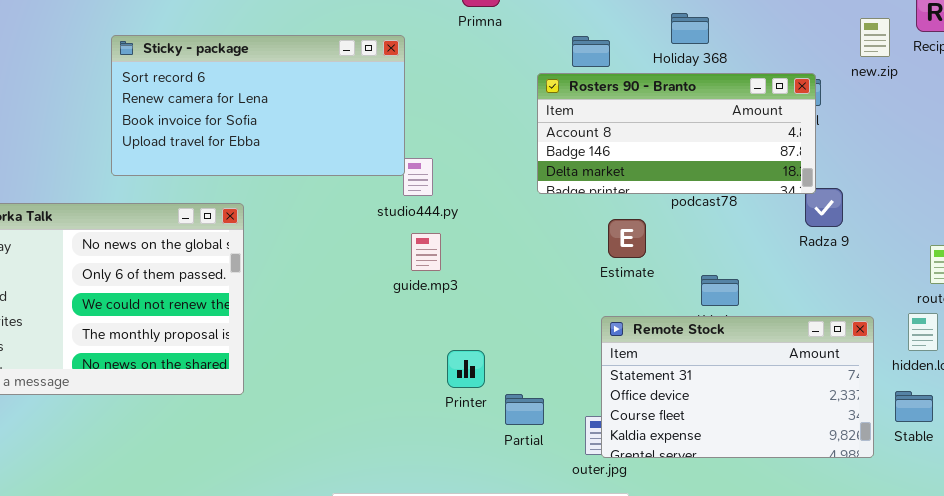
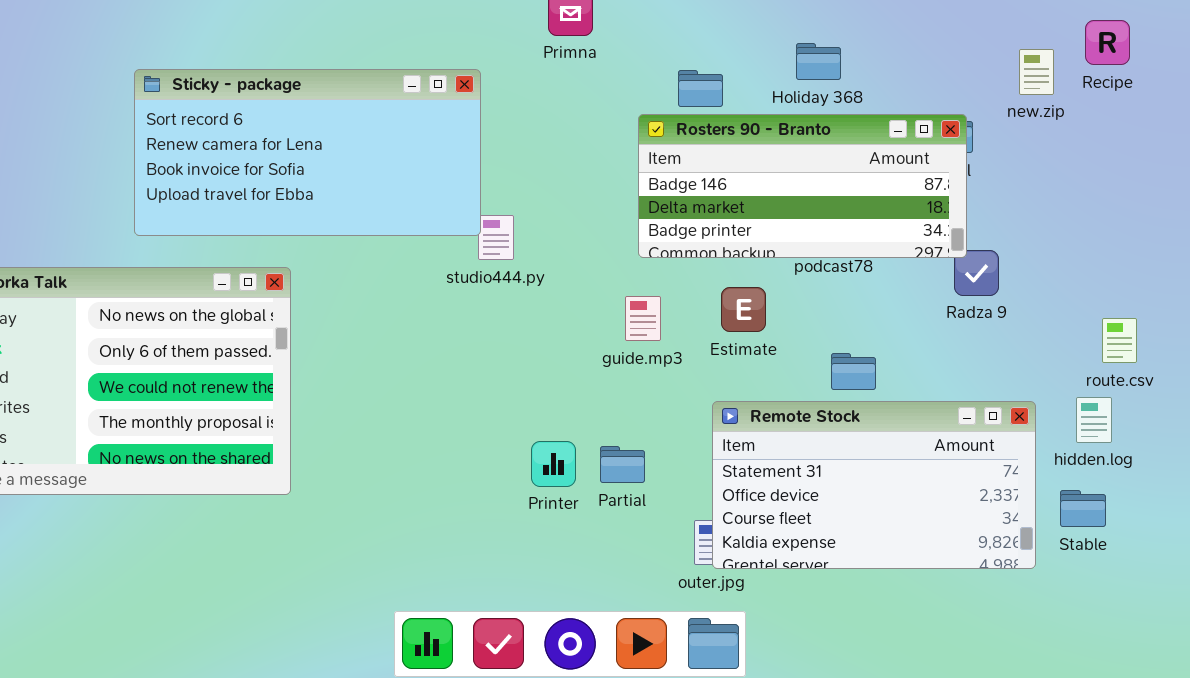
Rosters 90 - Branto: [537,73,816,194] -> [638,114,967,258], scrolled down 1 row
guide.mp3: [411,233,441,271] -> [625,296,661,341], moved
Partial: [505,394,544,425] -> [600,446,645,483], moved

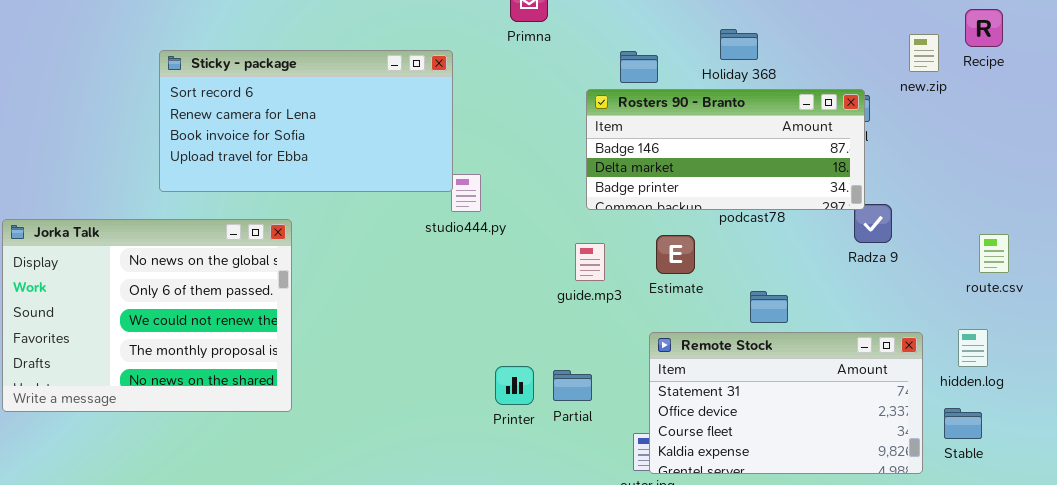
route.csv: [1102,318,1137,363] -> [979,234,1009,273], moved

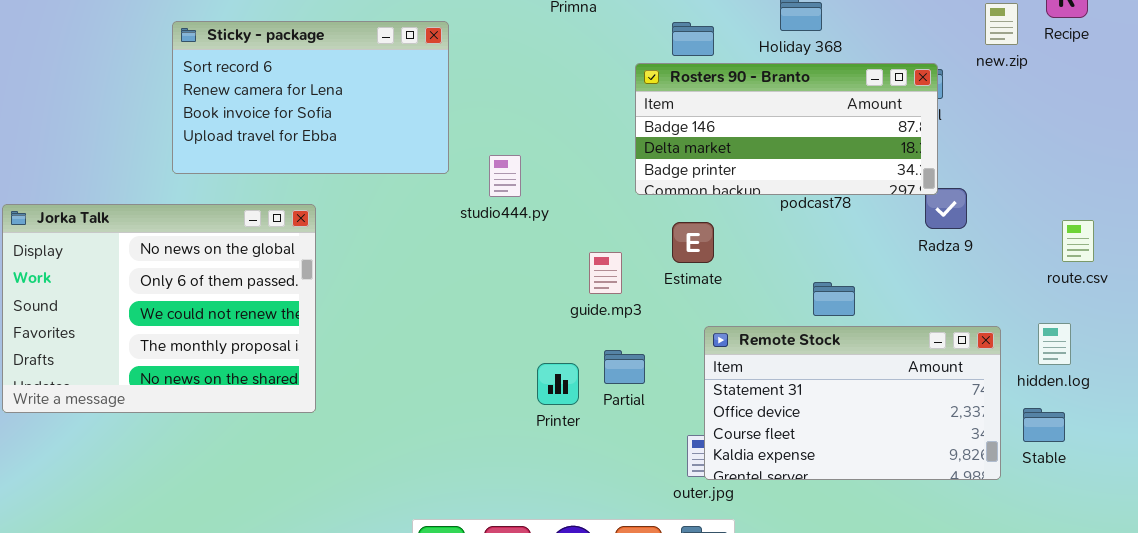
Sticky - package: [159,50,453,192] -> [172,21,449,174], resized
Estimate: [656,235,695,274] -> [672,222,714,263], moved
guide.mp3: [575,243,605,281] -> [589,252,622,294], moved
Partial: [553,370,592,401] -> [604,350,645,384], moved

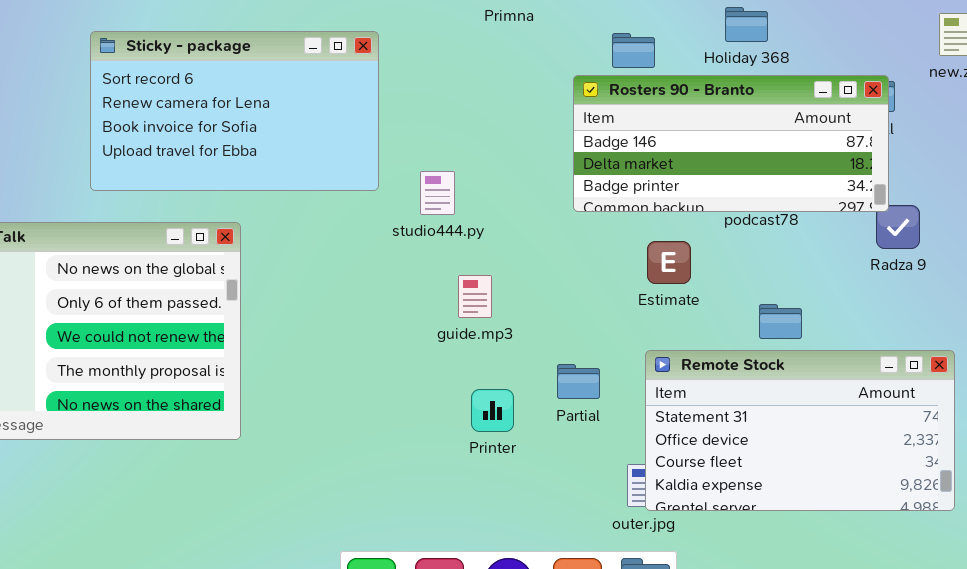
Estimate: [672,222,714,263] -> [647,241,691,284], moved
guide.mp3: [589,252,622,294] -> [458,275,492,318], moved
Partial: [604,350,645,384] -> [557,364,600,399], moved

